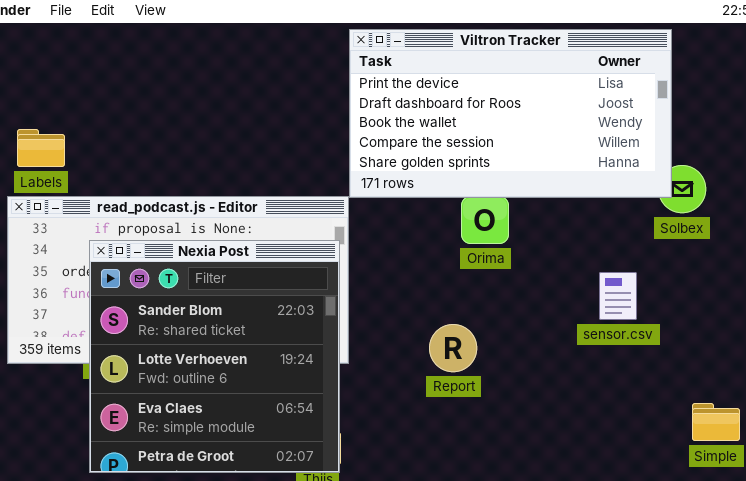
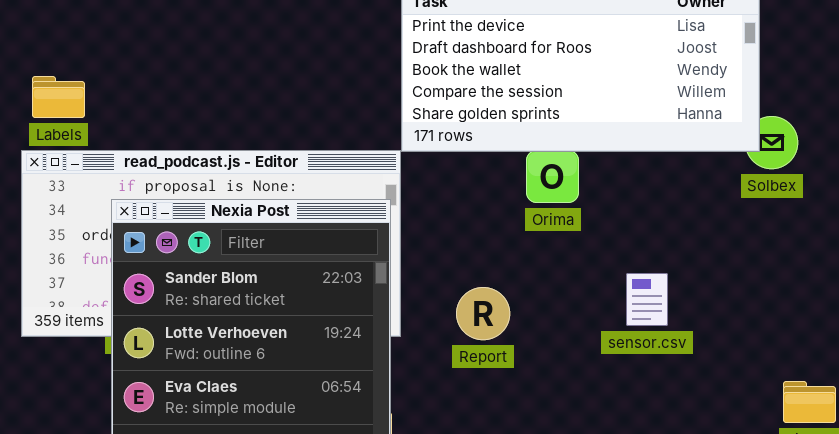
sensor.csv: [599,272,637,320] -> [626,273,668,326], moved
Report: [429,324,477,372] -> [456,287,510,340], moved

